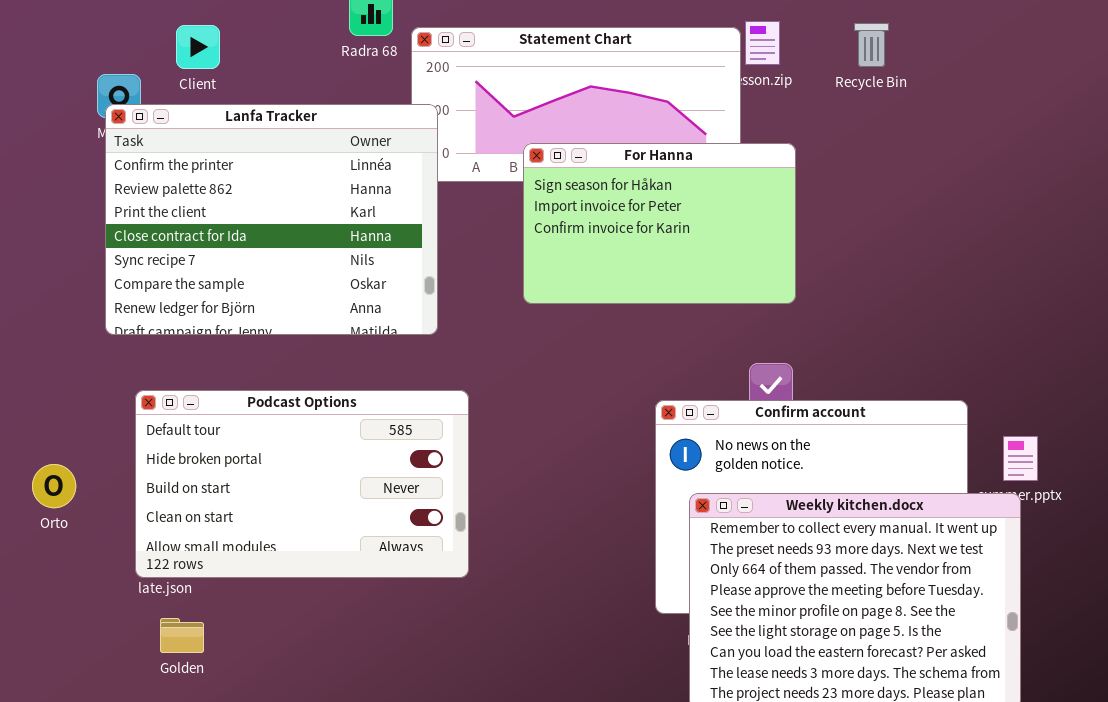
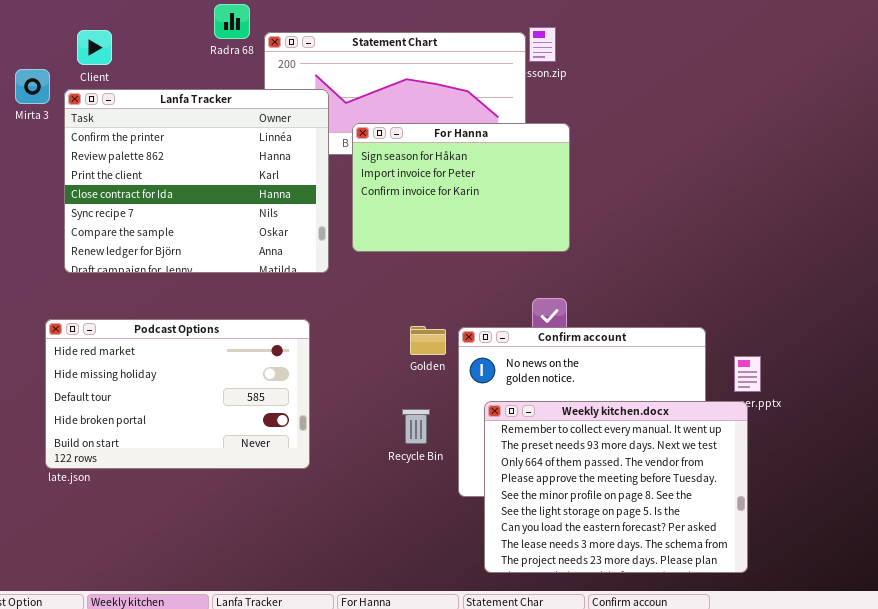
Recycle Bin: [854,23,889,67] -> [402,409,430,444], moved
Lanfa Tracker: [105,104,438,335] -> [64,89,329,273], moved
Podcast Options: [135,390,469,578] -> [45,319,310,469], scrolled up 2 rows
Golden: [160,618,204,653] -> [410,326,446,355], moved

